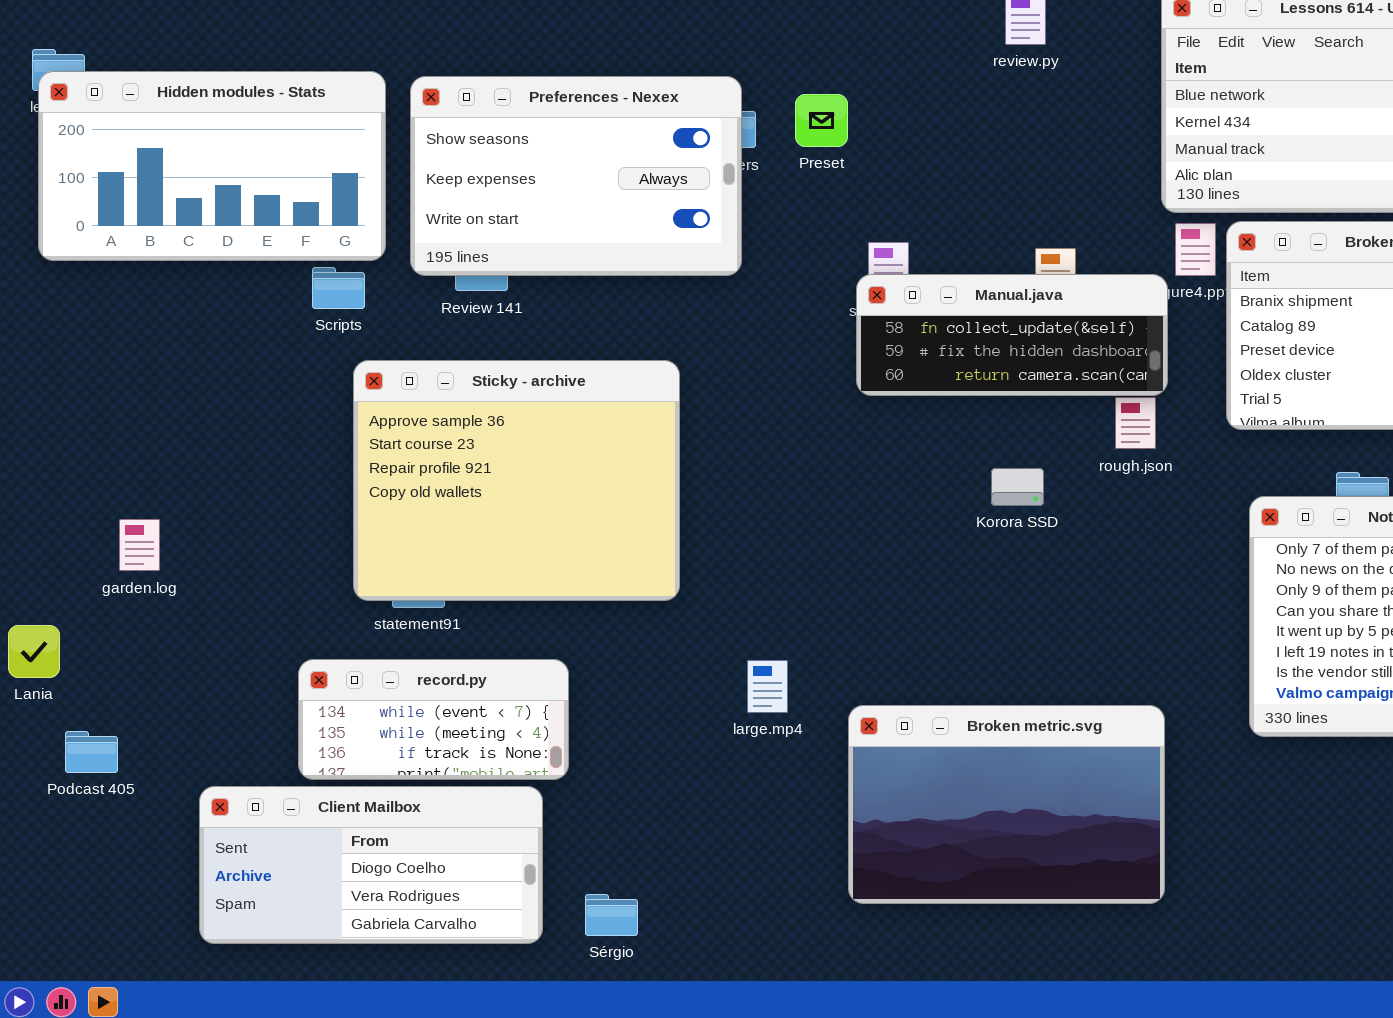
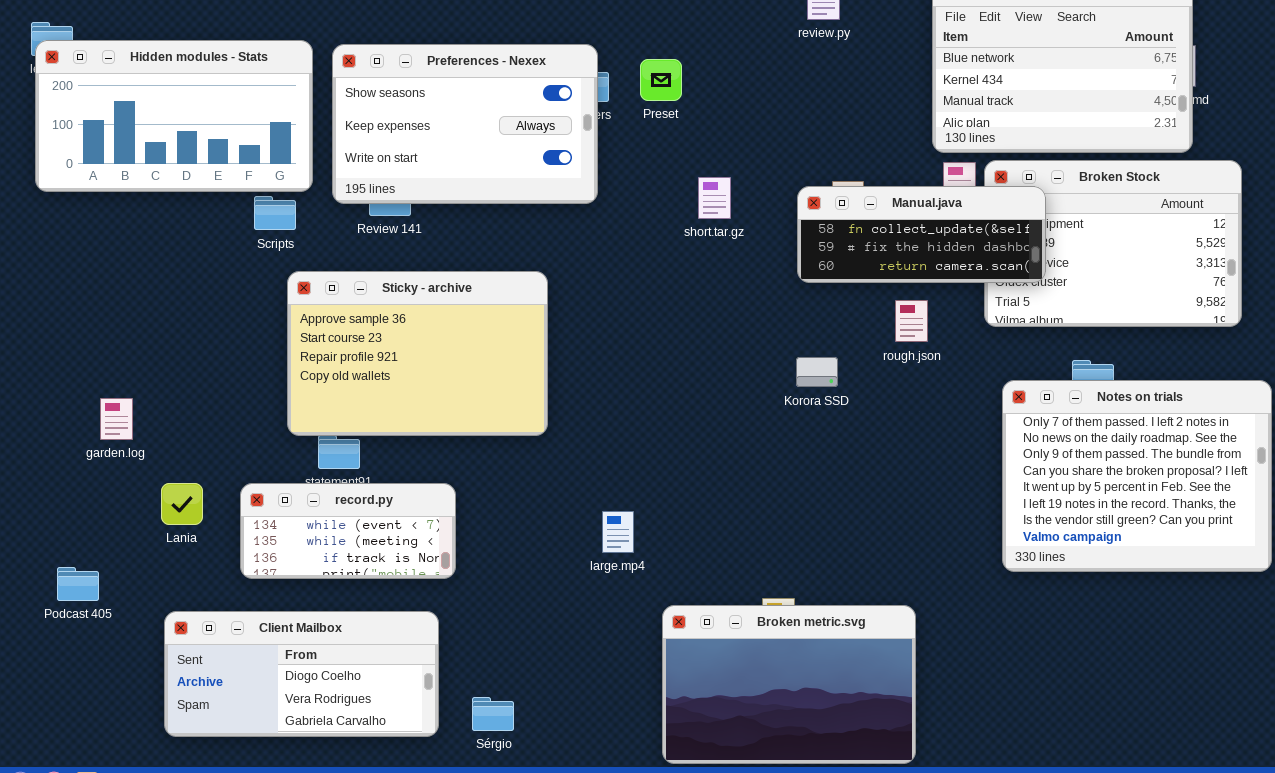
Manual.java: [856,274,1168,396] -> [797,186,1046,283], moved
Sticky - archive: [353,360,680,601] -> [287,271,548,436], resized
Lania: [8,625,60,678] -> [161,483,203,525], moved
record.py: [298,659,569,780] -> [240,483,456,579], moved
Broken metric.svg: [848,705,1165,904] -> [662,605,916,764], moved

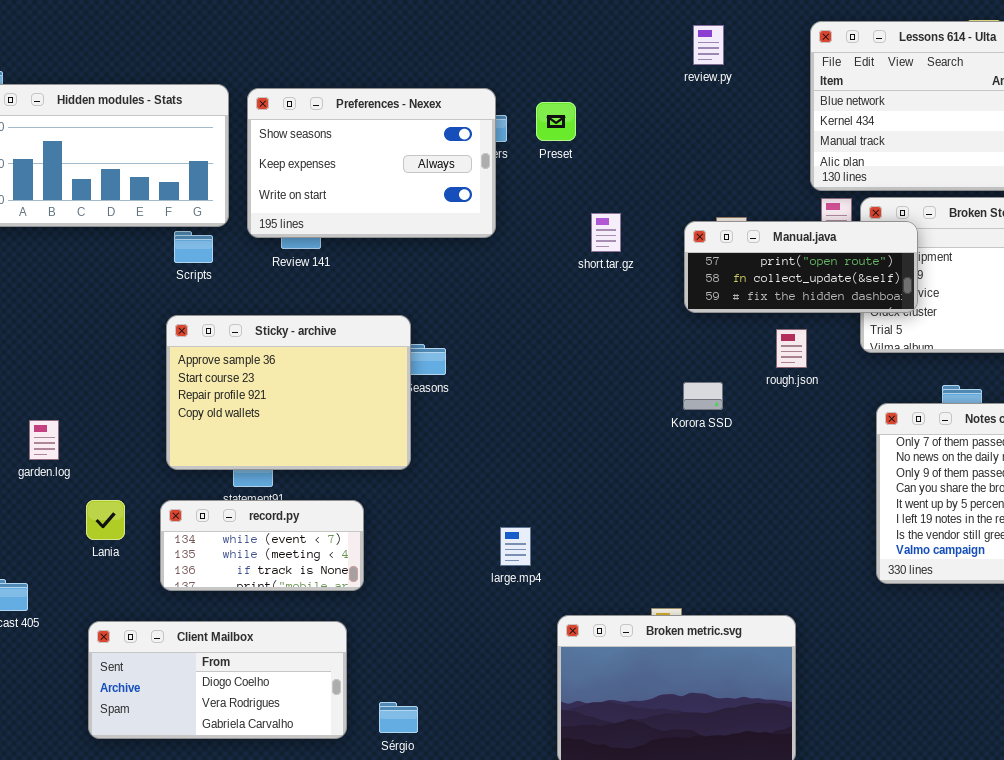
Manual.java: [797,186,1046,283] -> [684,221,918,313], scrolled up 1 row
Sticky - archive: [287,271,548,436] -> [166,315,411,470], moved

